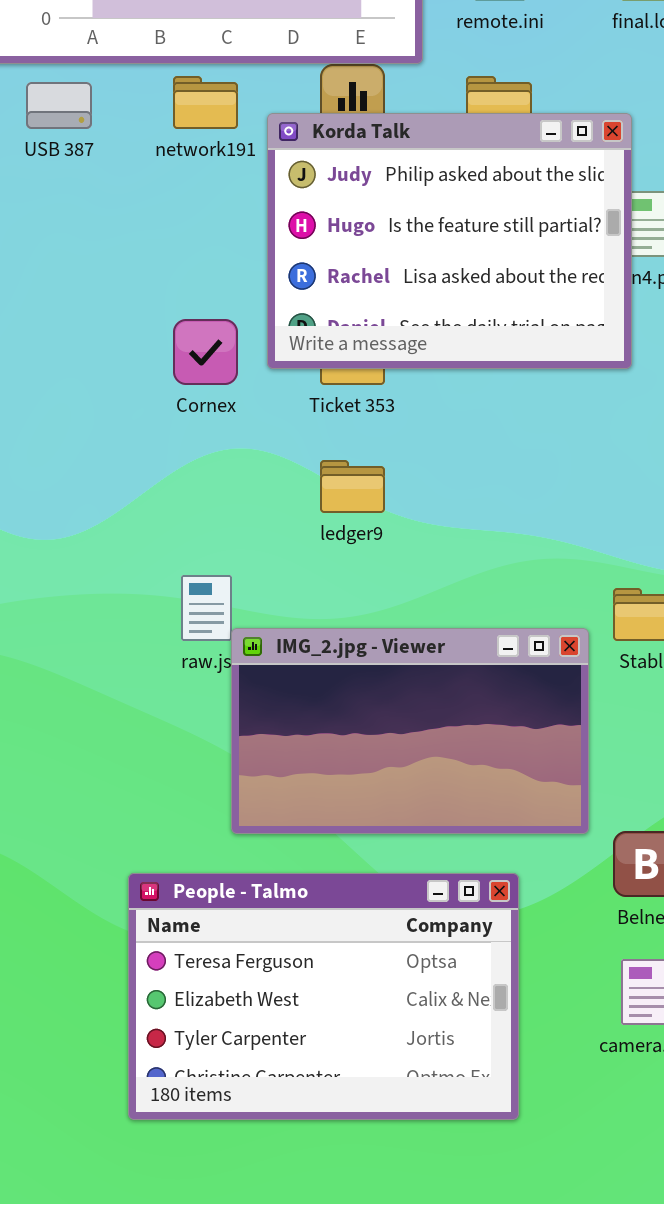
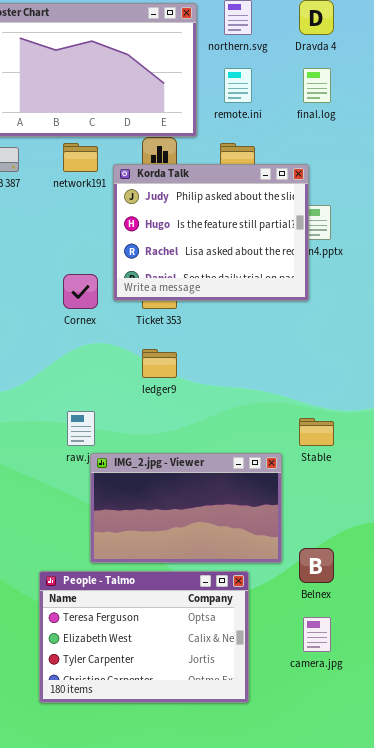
IMG_2.jpg - Viewer: [231,628,589,834] -> [90,453,282,563], moved

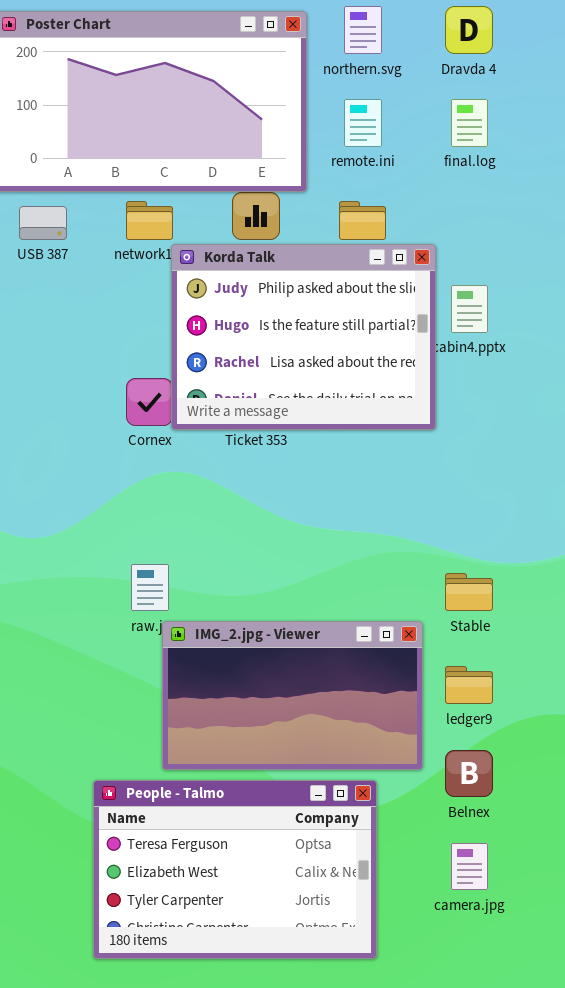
Korda Talk: [113,164,309,301] -> [171,244,436,430], moved
ledger9: [142,349,177,378] -> [445,666,493,704], moved

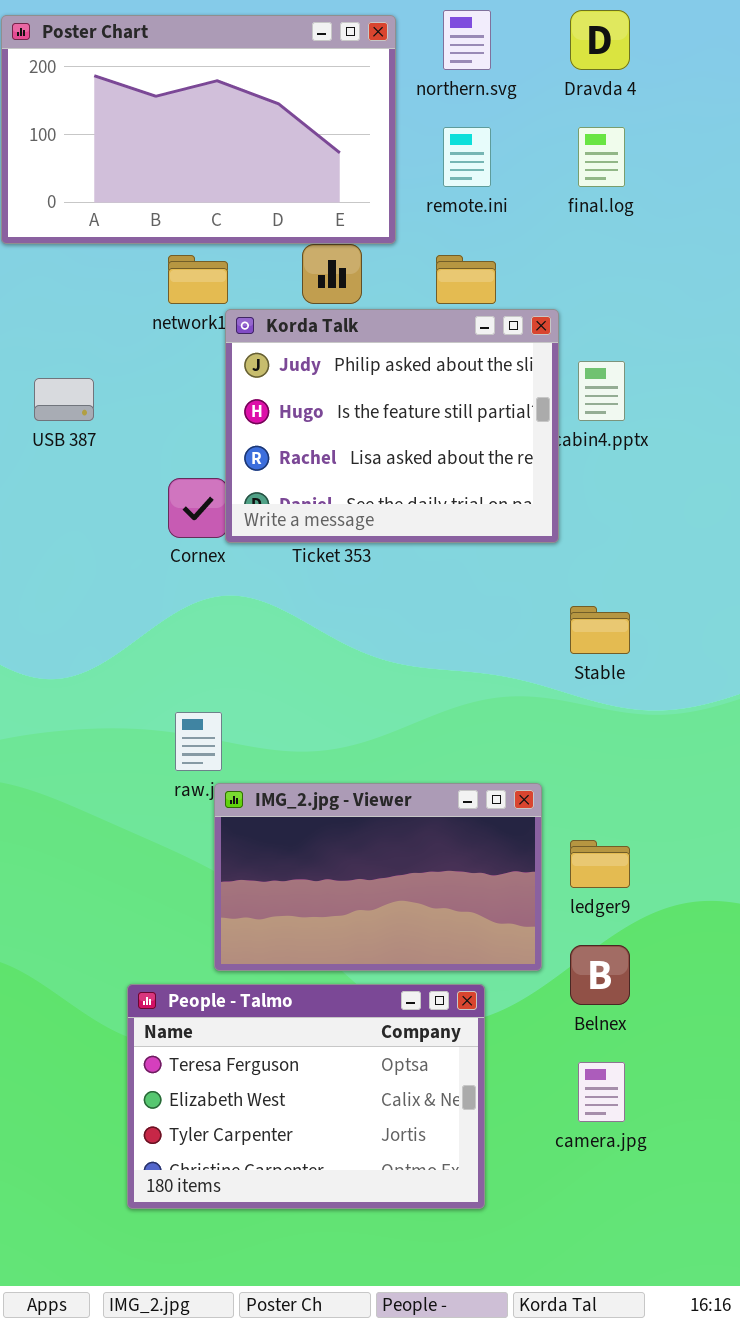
USB 387: [19,206,67,240] -> [34,378,94,421], moved
Stable: [445,573,493,611] -> [570,606,630,654], moved

